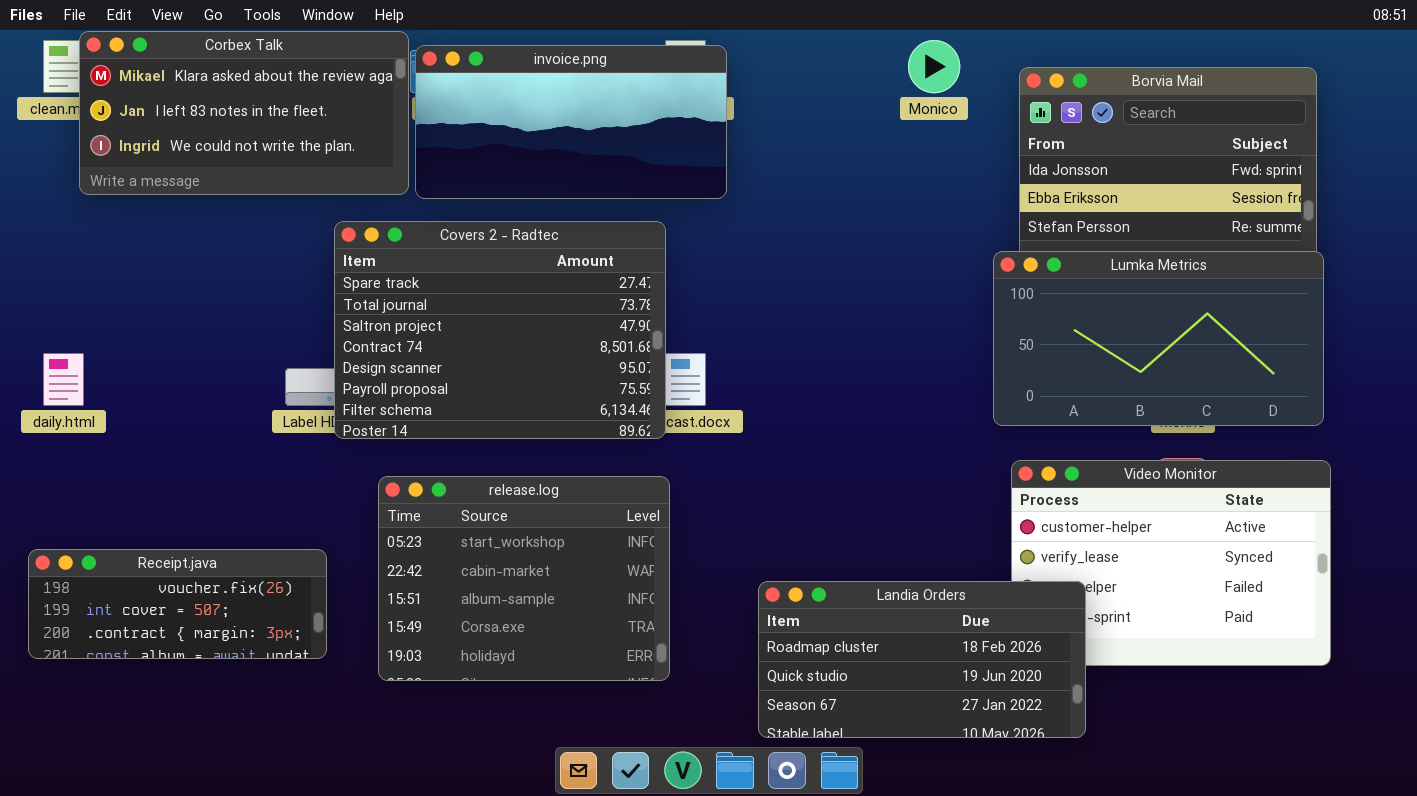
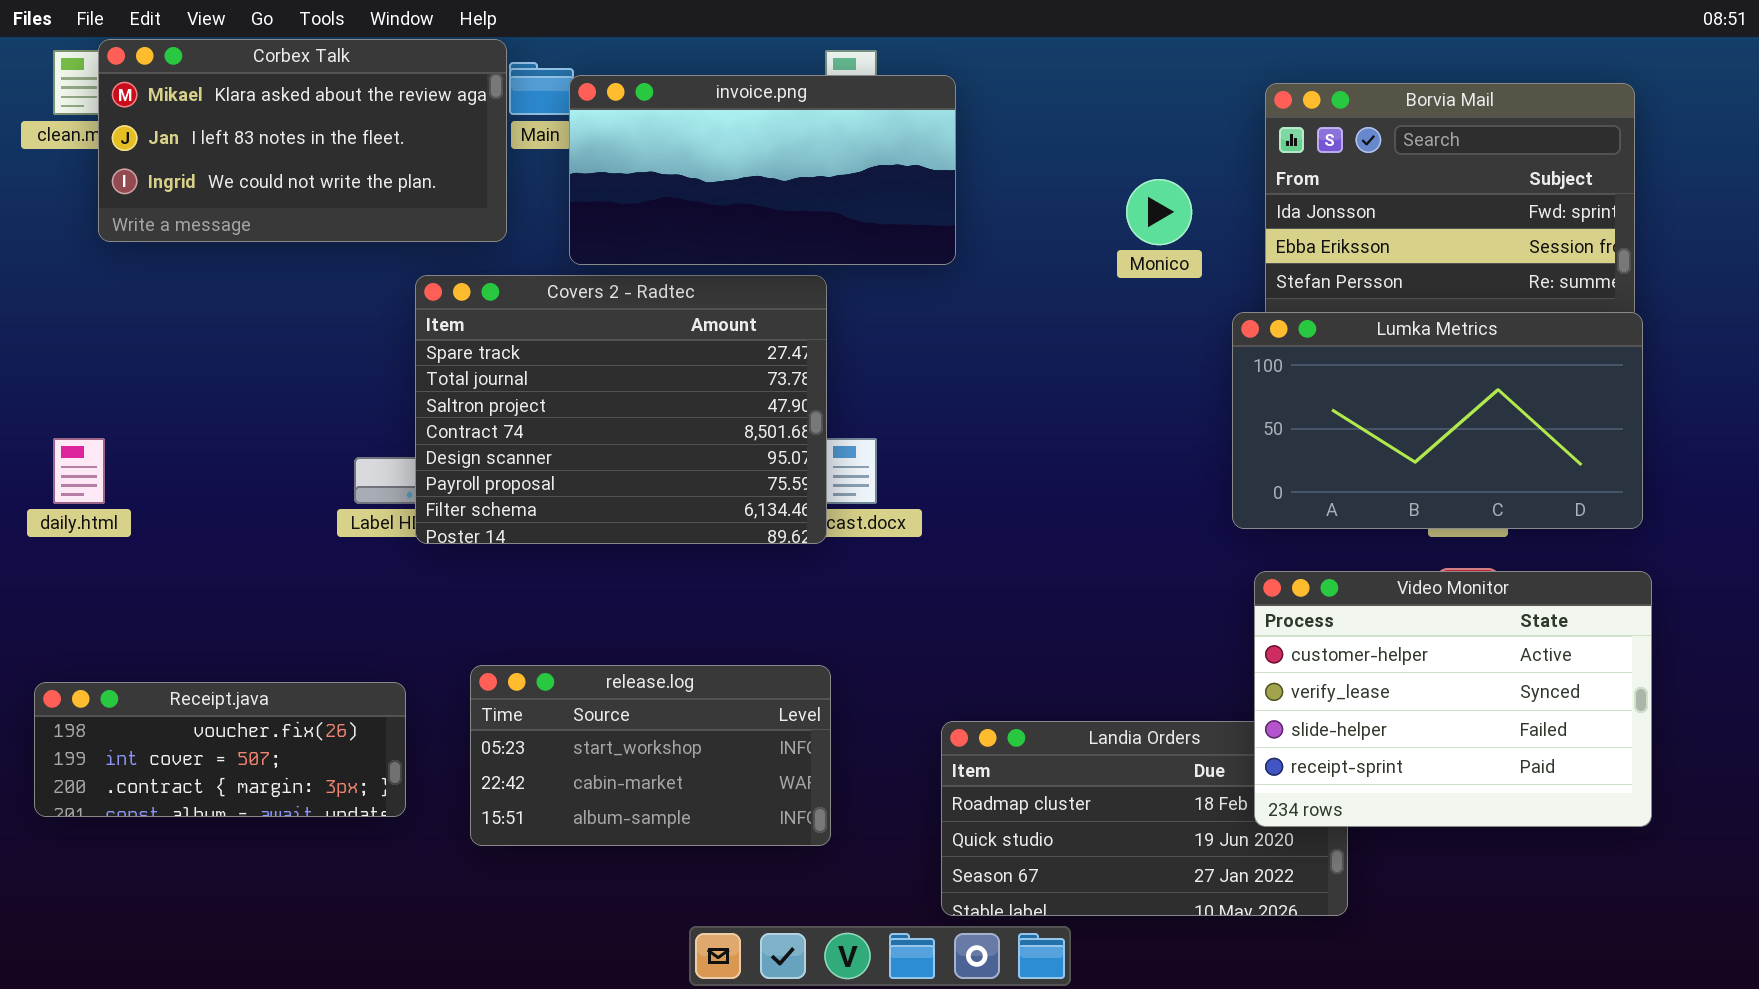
Monico: [908,40,960,93] -> [1126,179,1192,245], moved
invoice.png: [415,45,727,199] -> [569,75,956,265], moved
Video Monitor: [1011,460,1331,666] -> [1254,571,1652,827], raised
release.log: [378,476,670,681] -> [470,665,831,846], resized

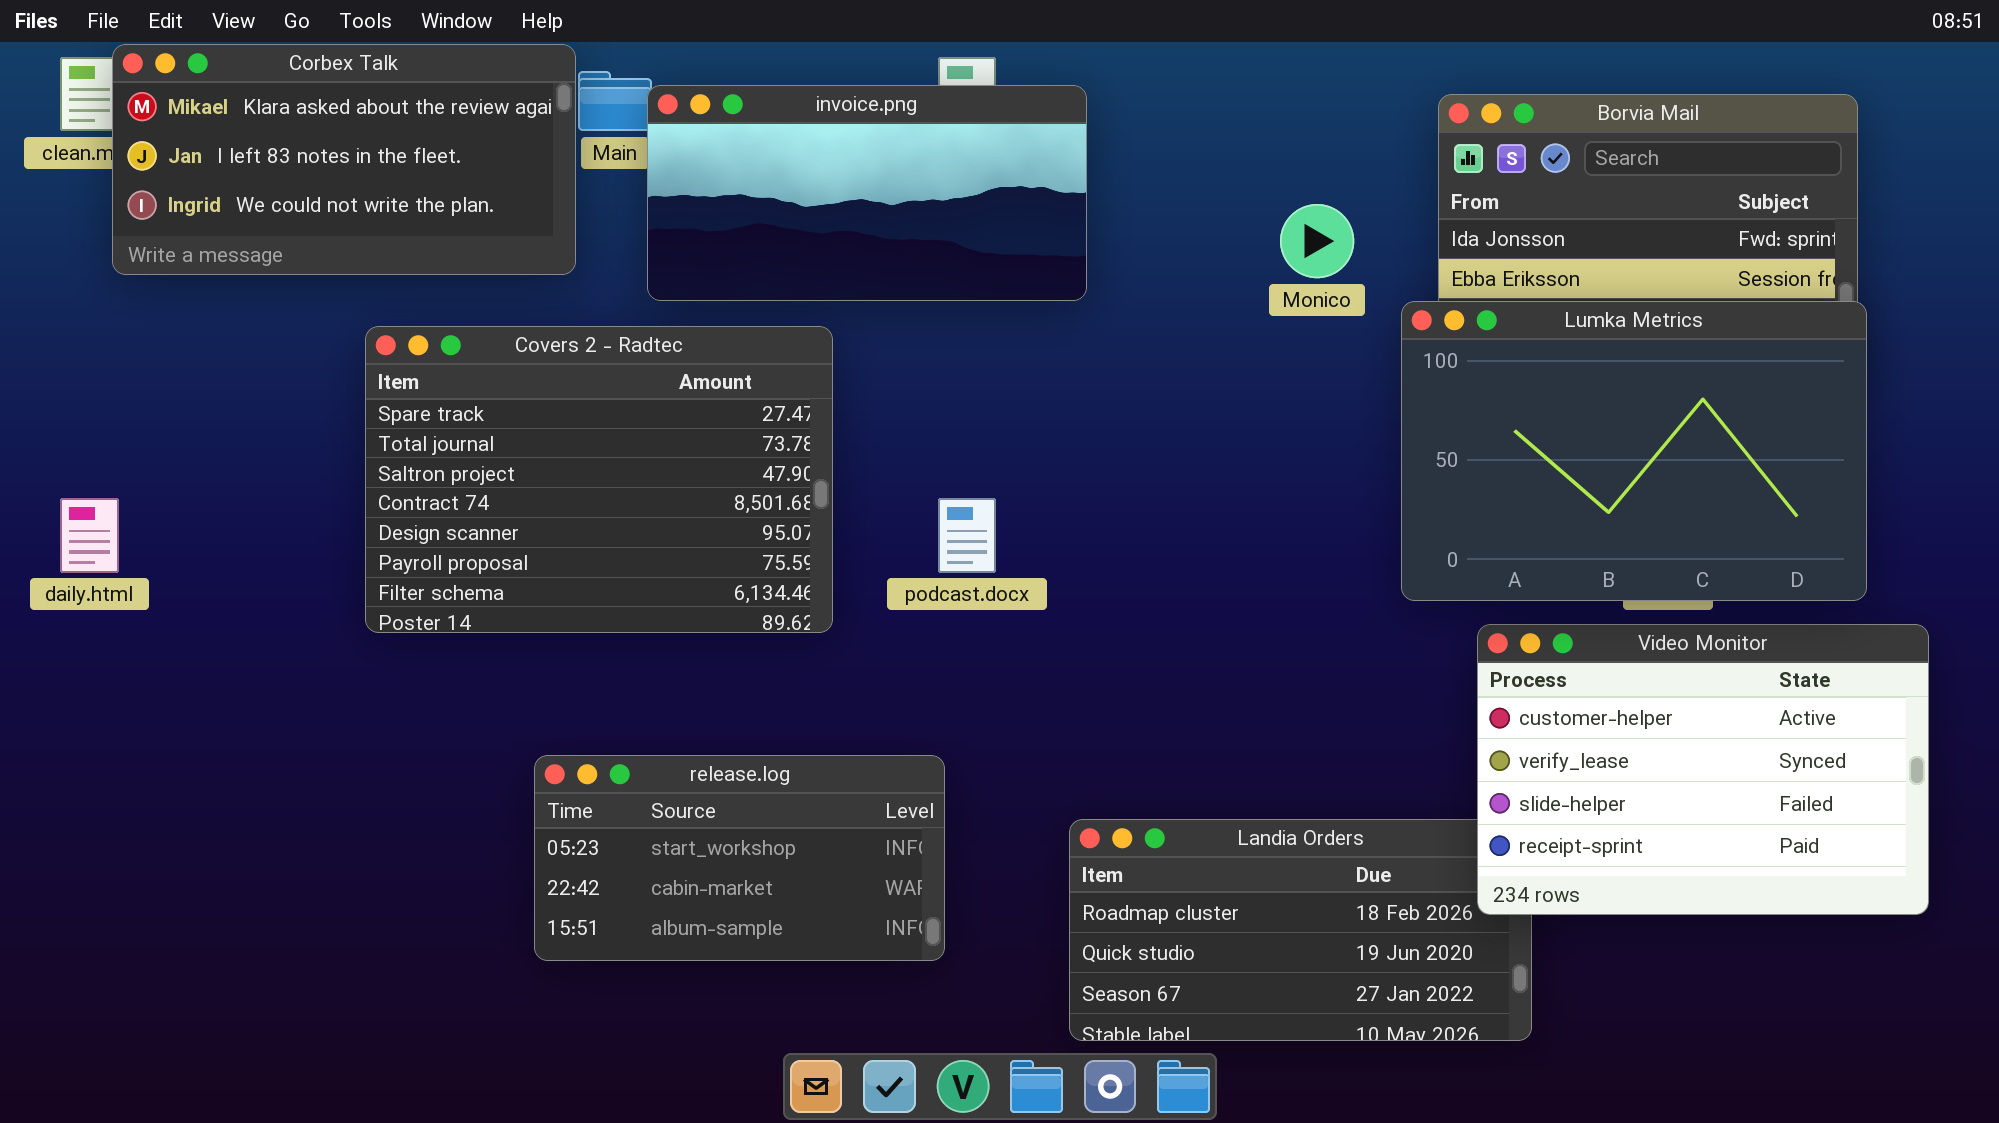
Covers 2 - Radtec: [415,275,827,544] -> [365,326,833,633], moved
Lumka Metrics: [1232,312,1643,529] -> [1401,301,1867,601], resized
Video Monitor: [1254,571,1652,827] -> [1477,624,1929,915], moved
Receipt.java: [34,682,406,817] -> none, closed

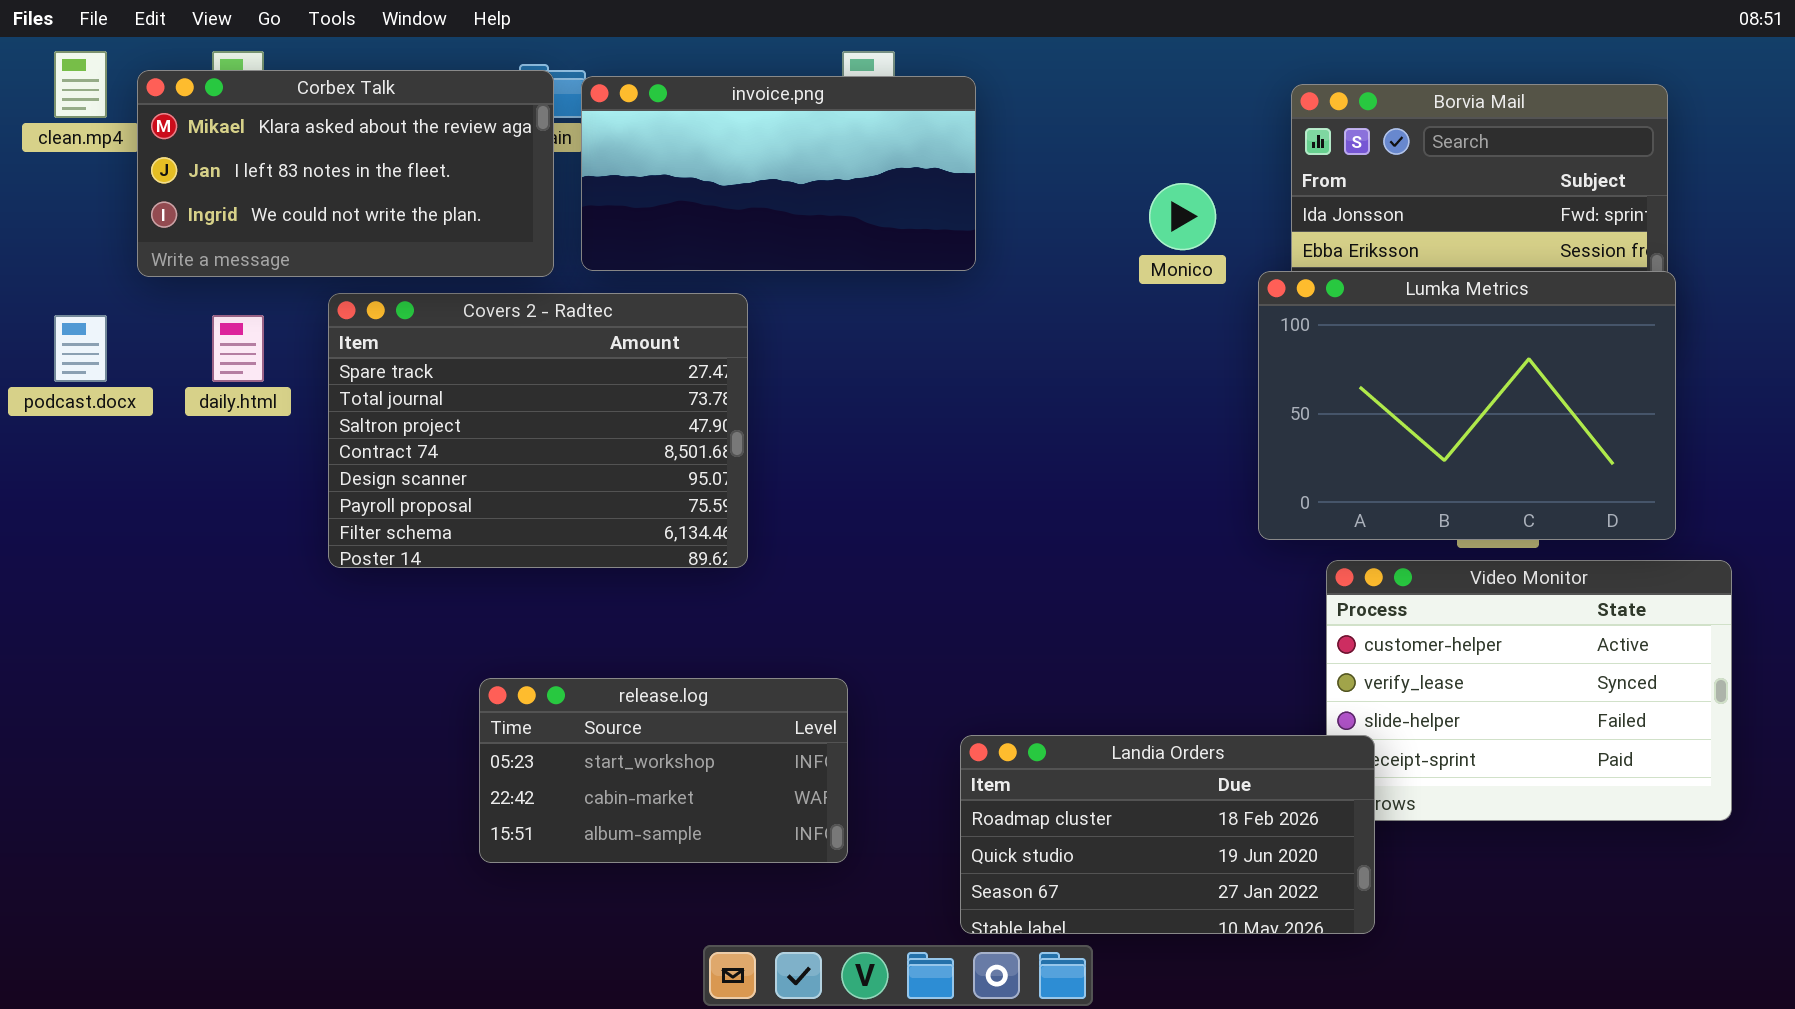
Corbex Talk: [112,44,576,275] -> [137,70,554,277], moved
daily.html: [60,498,119,573] -> [212,315,264,382], moved
podcast.docx: [938,498,996,573] -> [54,315,107,382], moved
Landia Orders: [1069,819,1532,1041] -> [960,735,1375,934], raised

